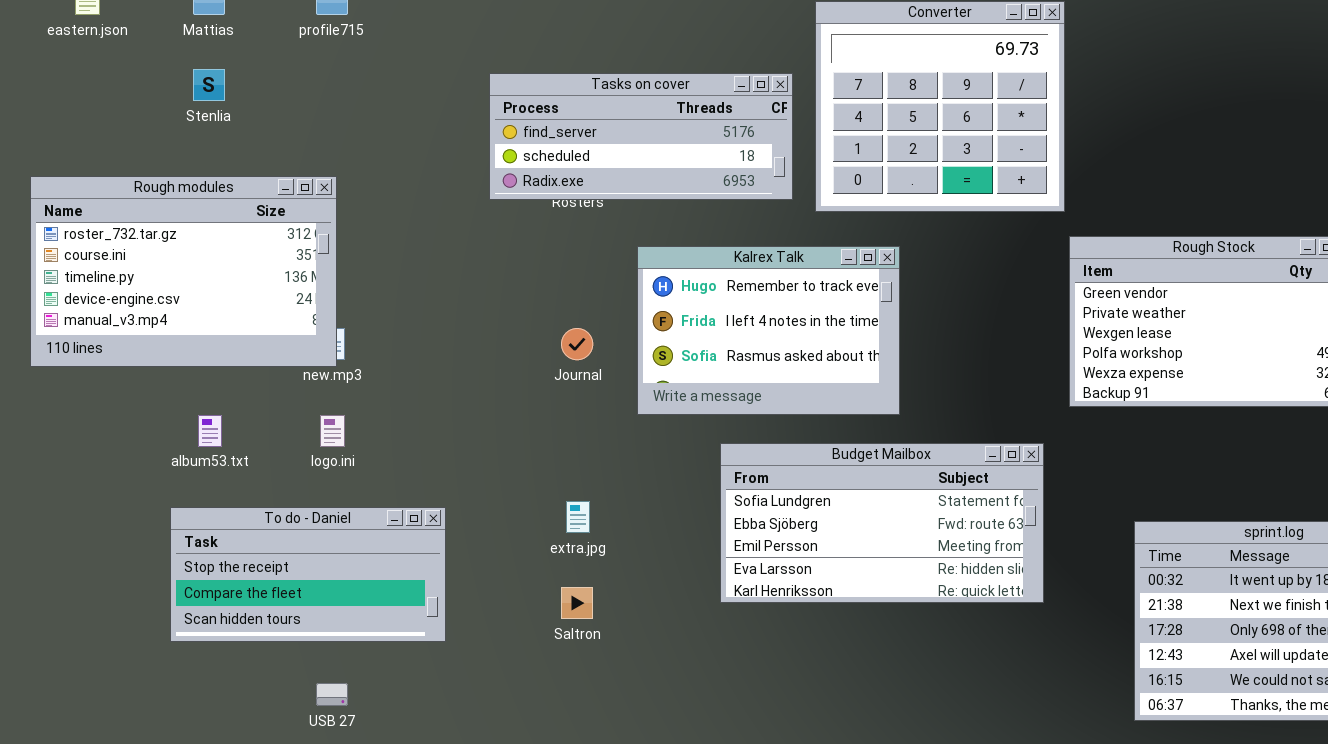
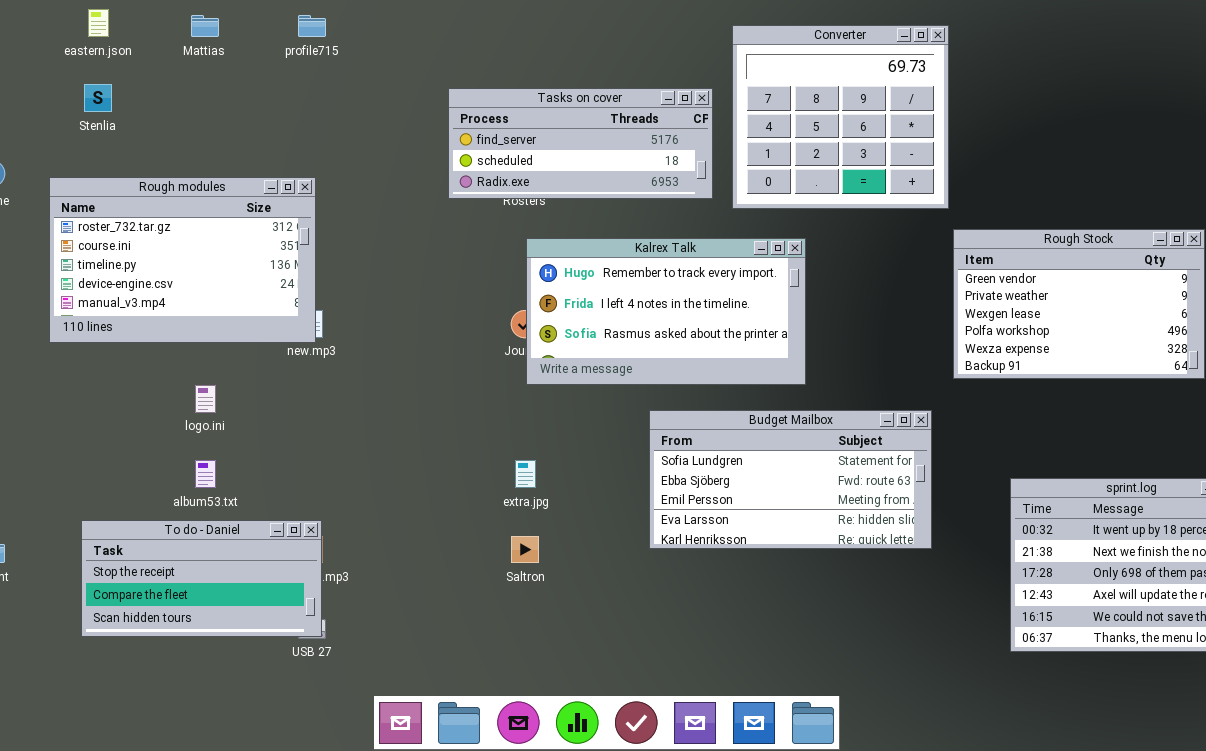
Stenlia: [193,69,225,101] -> [84,84,112,112], moved
Kalrex Talk: [637,246,900,415] -> [526,238,806,385], resized
album53.txt: [198,415,222,447] -> [195,460,216,488], moved
logo.ini: [320,415,345,447] -> [195,385,216,413], moved
To do - Daniel: [170,507,446,642] -> [81,520,322,637], moved

